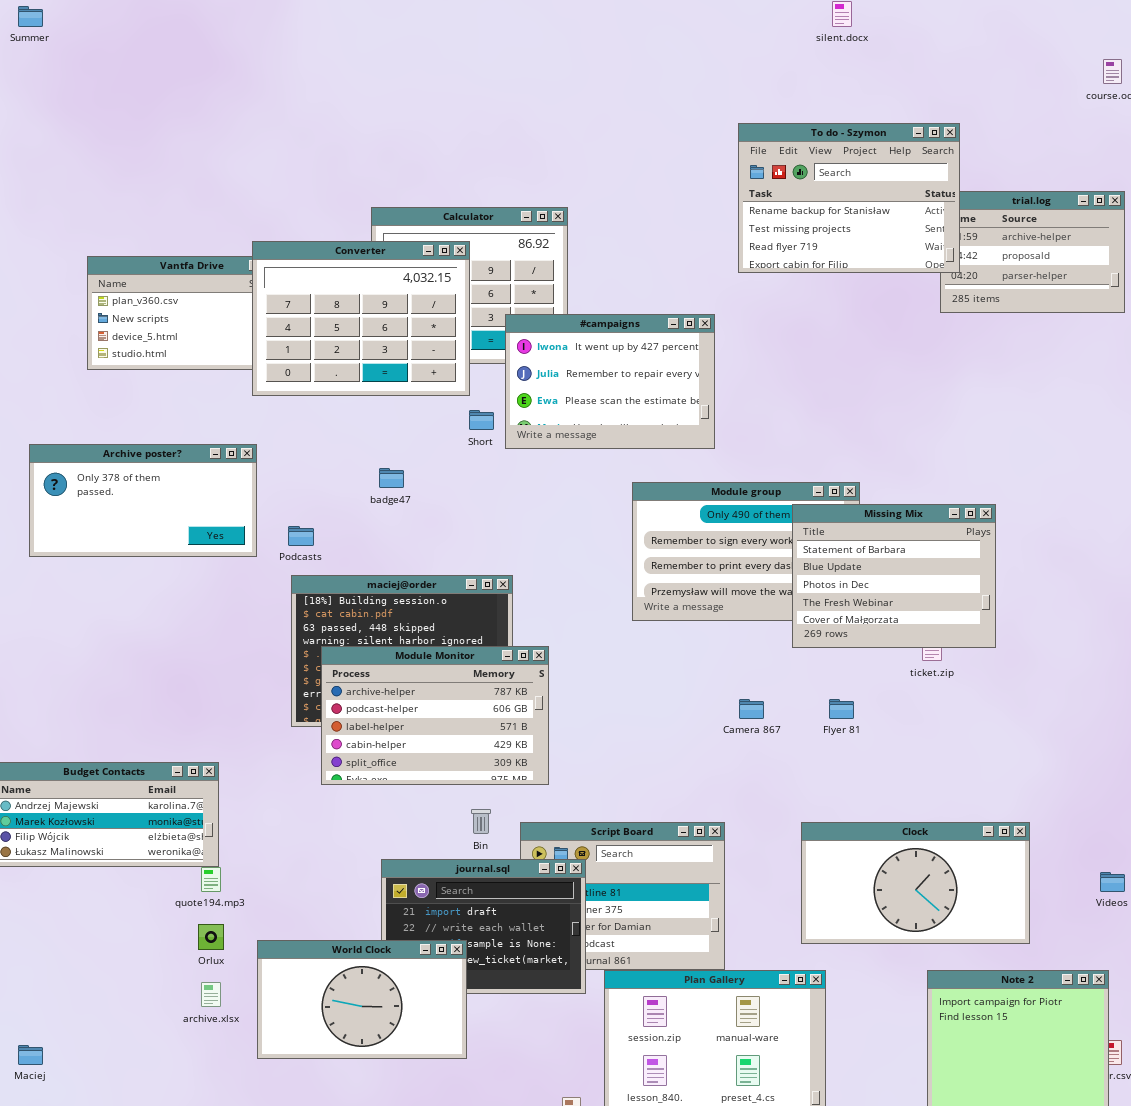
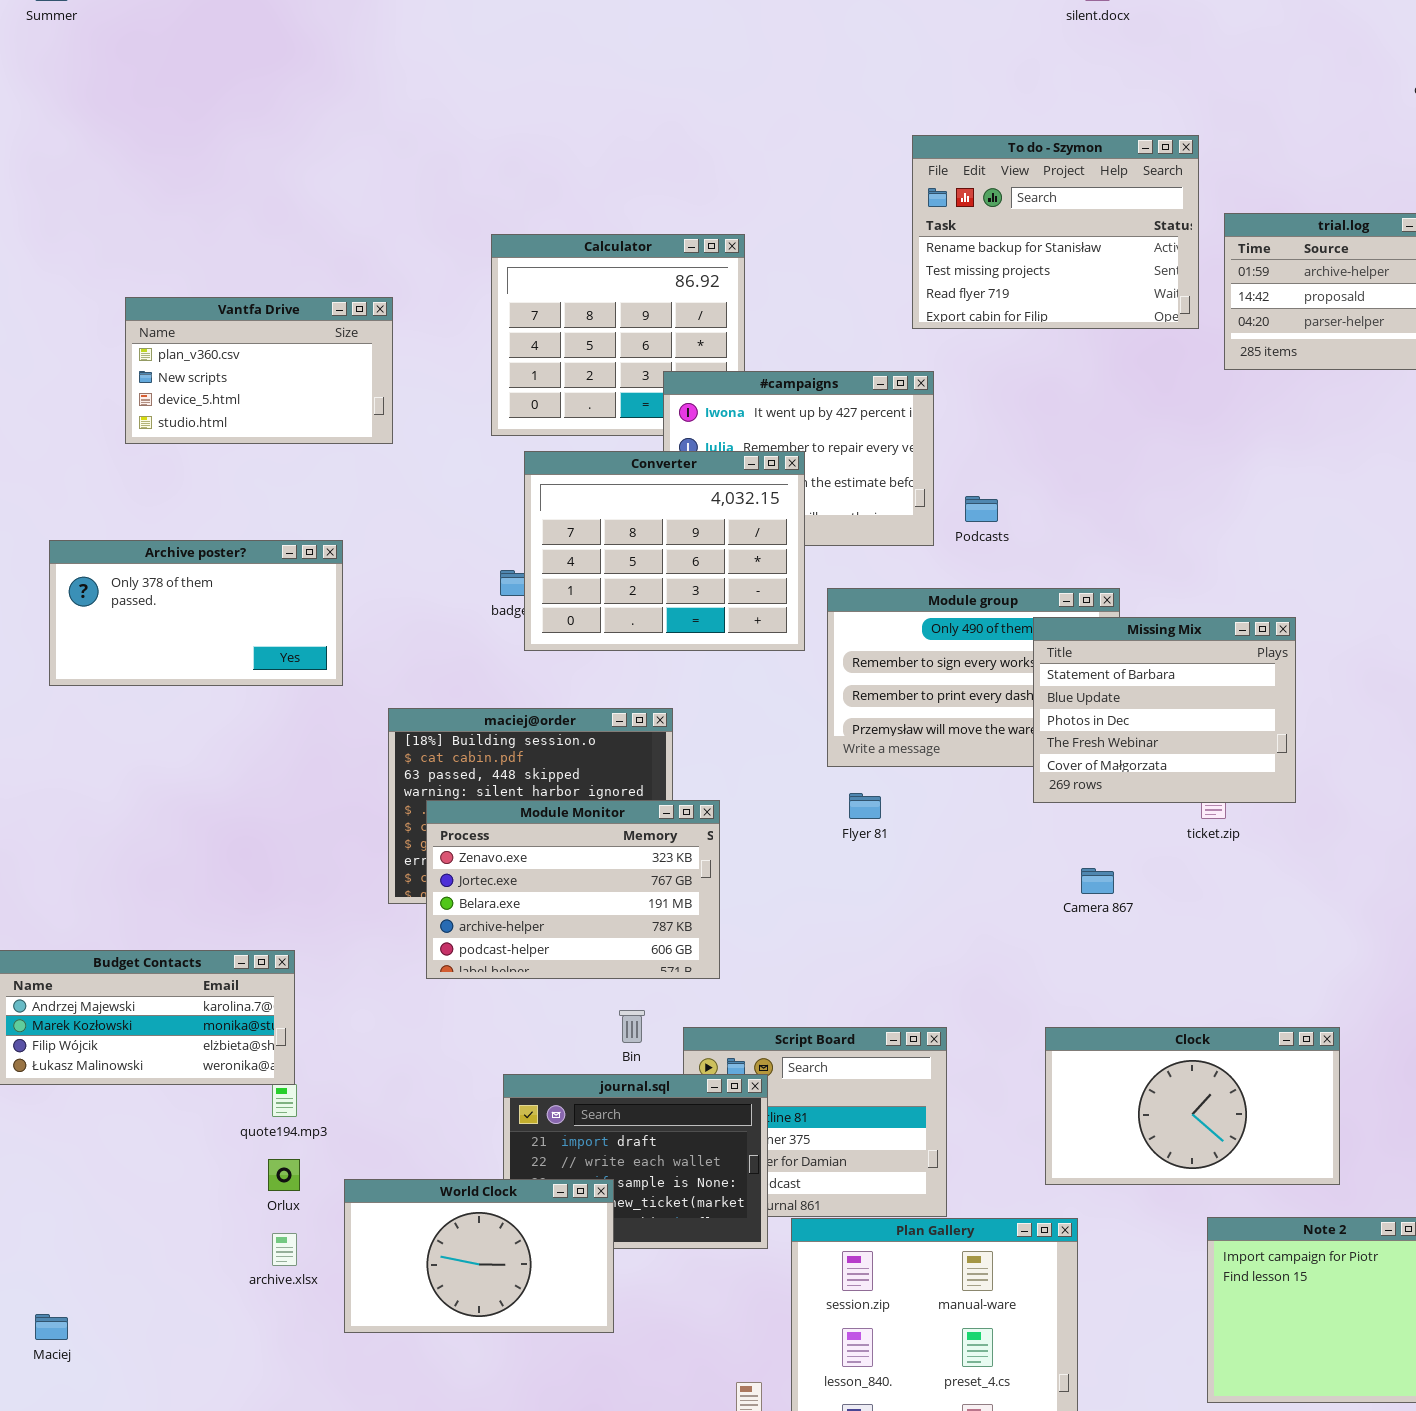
To do - Szymon: [738,123,960,273] -> [912,135,1199,329], moved
Converter: [252,241,470,396] -> [524,451,805,651], moved
Podcasts: [288,526,314,546] -> [965,496,998,522], moved
Module Monitor: [321,646,549,785] -> [426,800,720,979], scrolled up 3 rows
Camera 867: [739,699,764,719] -> [1081,868,1114,894], moved
Flyer 81: [829,699,854,719] -> [849,793,881,819], moved

